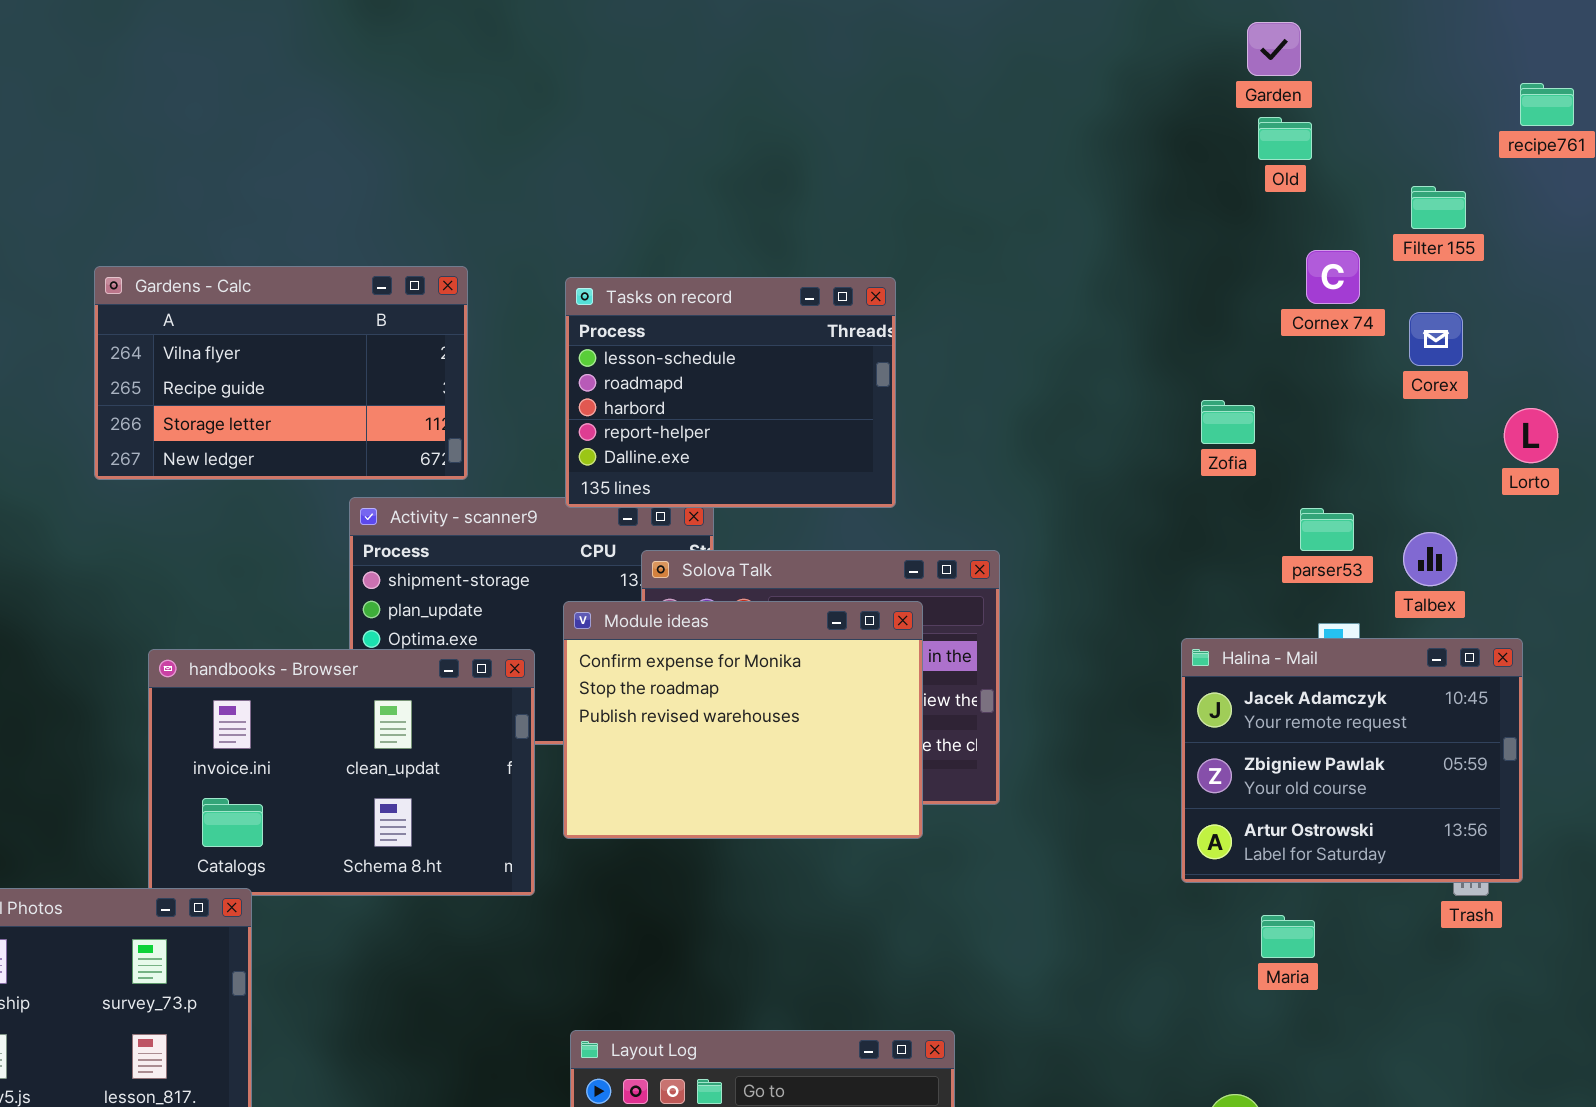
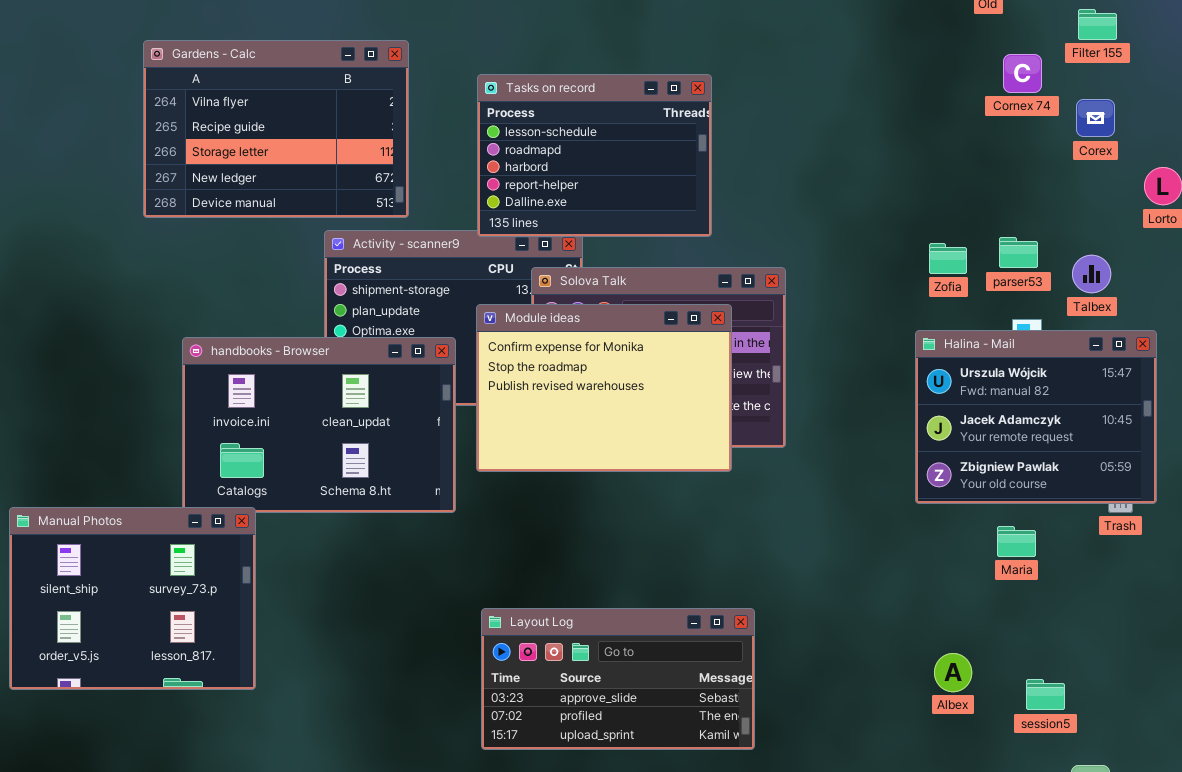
Gardens - Calc: [94,266,468,480] -> [143,40,409,218], resized
Zofia: [1201,400,1255,444] -> [929,243,967,274], moved
Halina - Mail: [1181,638,1523,883] -> [915,330,1157,504], scrolled up 1 row
Maria: [1261,915,1315,958] -> [997,526,1036,557], moved

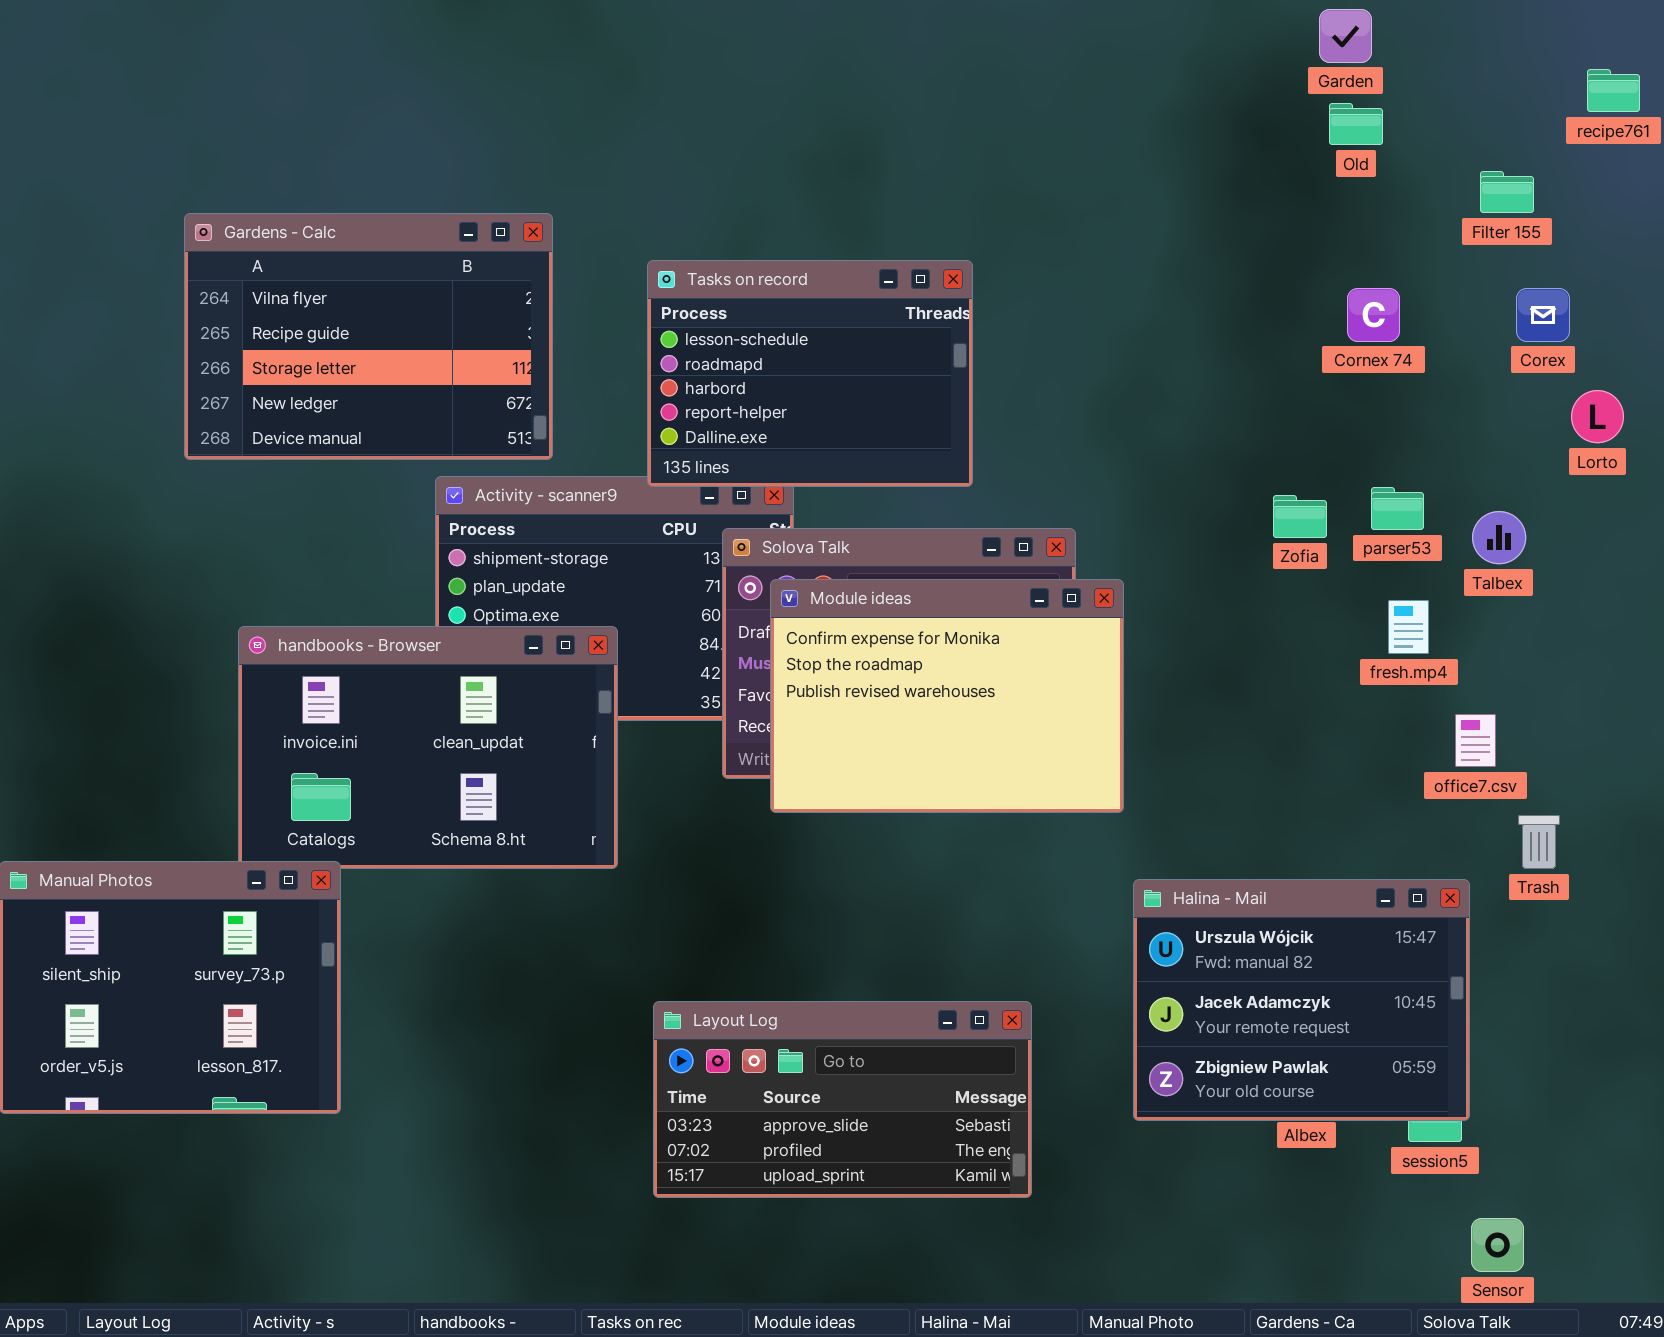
Cornex 74: [1003,54,1042,93] -> [1347,288,1400,342], moved
Corex: [1076,99,1115,137] -> [1516,288,1570,342], moved
Module ideas: [476,304,732,472] -> [770,579,1124,813], moved
Halina - Mail: [915,330,1157,504] -> [1133,879,1470,1121], moved

